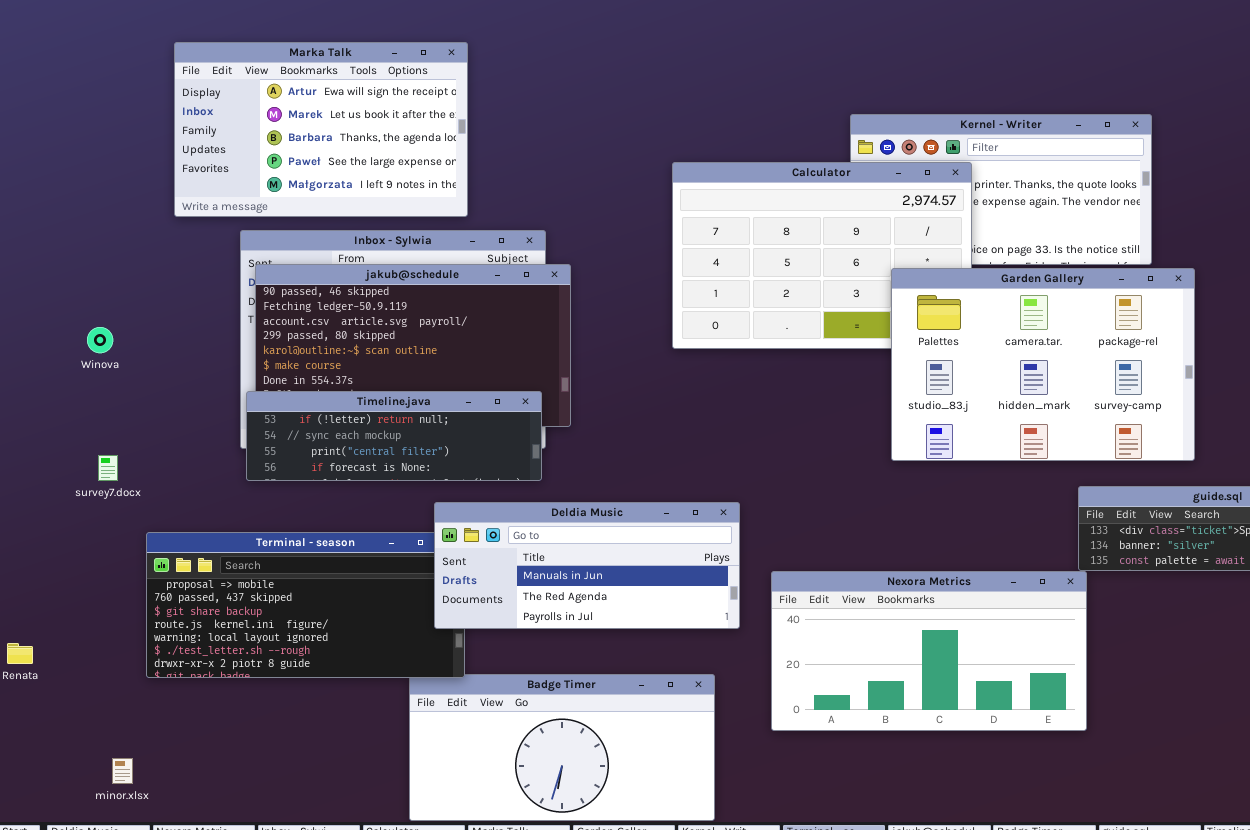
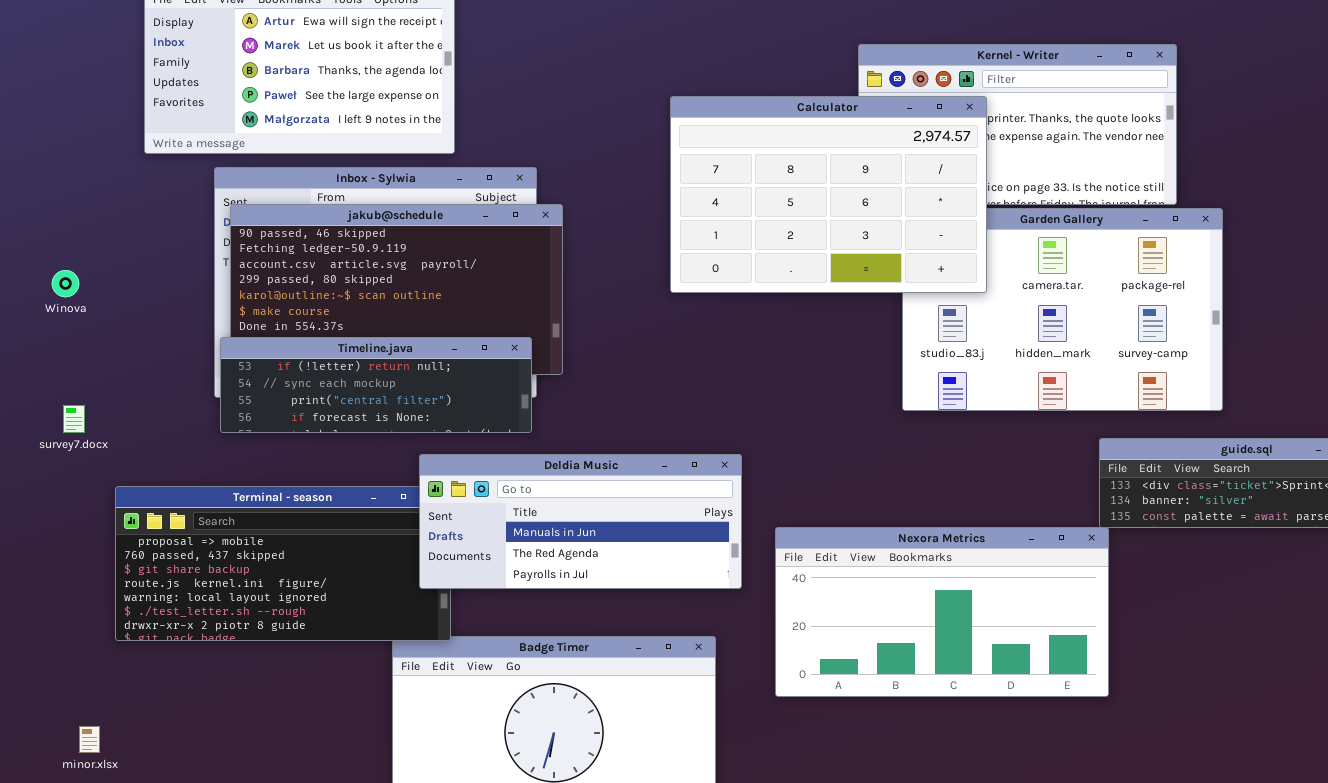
Calculator: [672,162,972,349] -> [670,96,987,293], raised

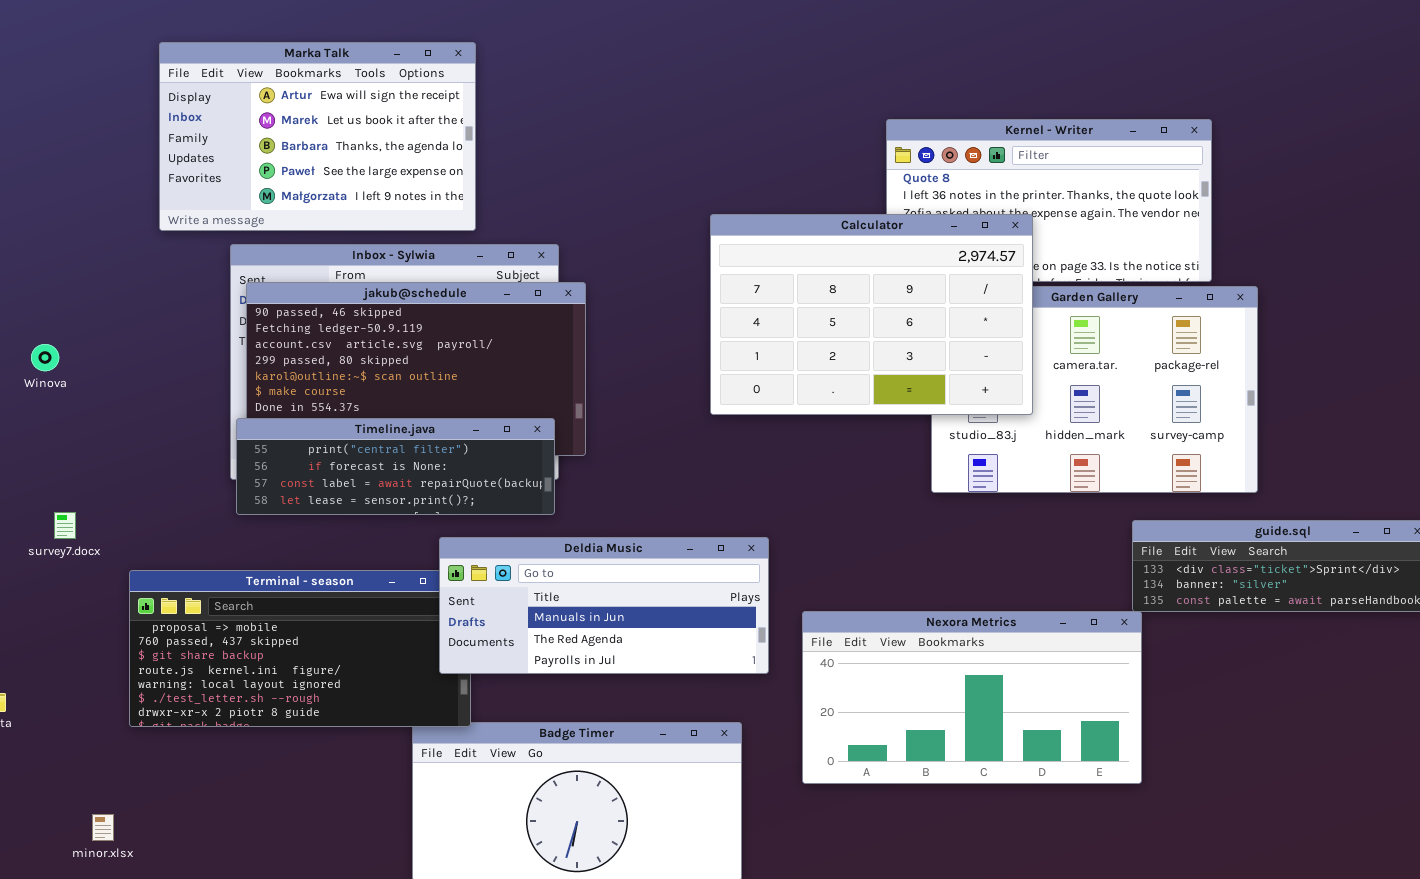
Calculator: [670,96,987,293] -> [710,214,1033,415], moved
Winova: [52,270,79,297] -> [31,344,59,371], moved
Timeline.java: [220,337,532,433] -> [236,418,555,515], scrolled down 2 rows
survey7.docx: [63,405,85,433] -> [54,512,76,539], moved

